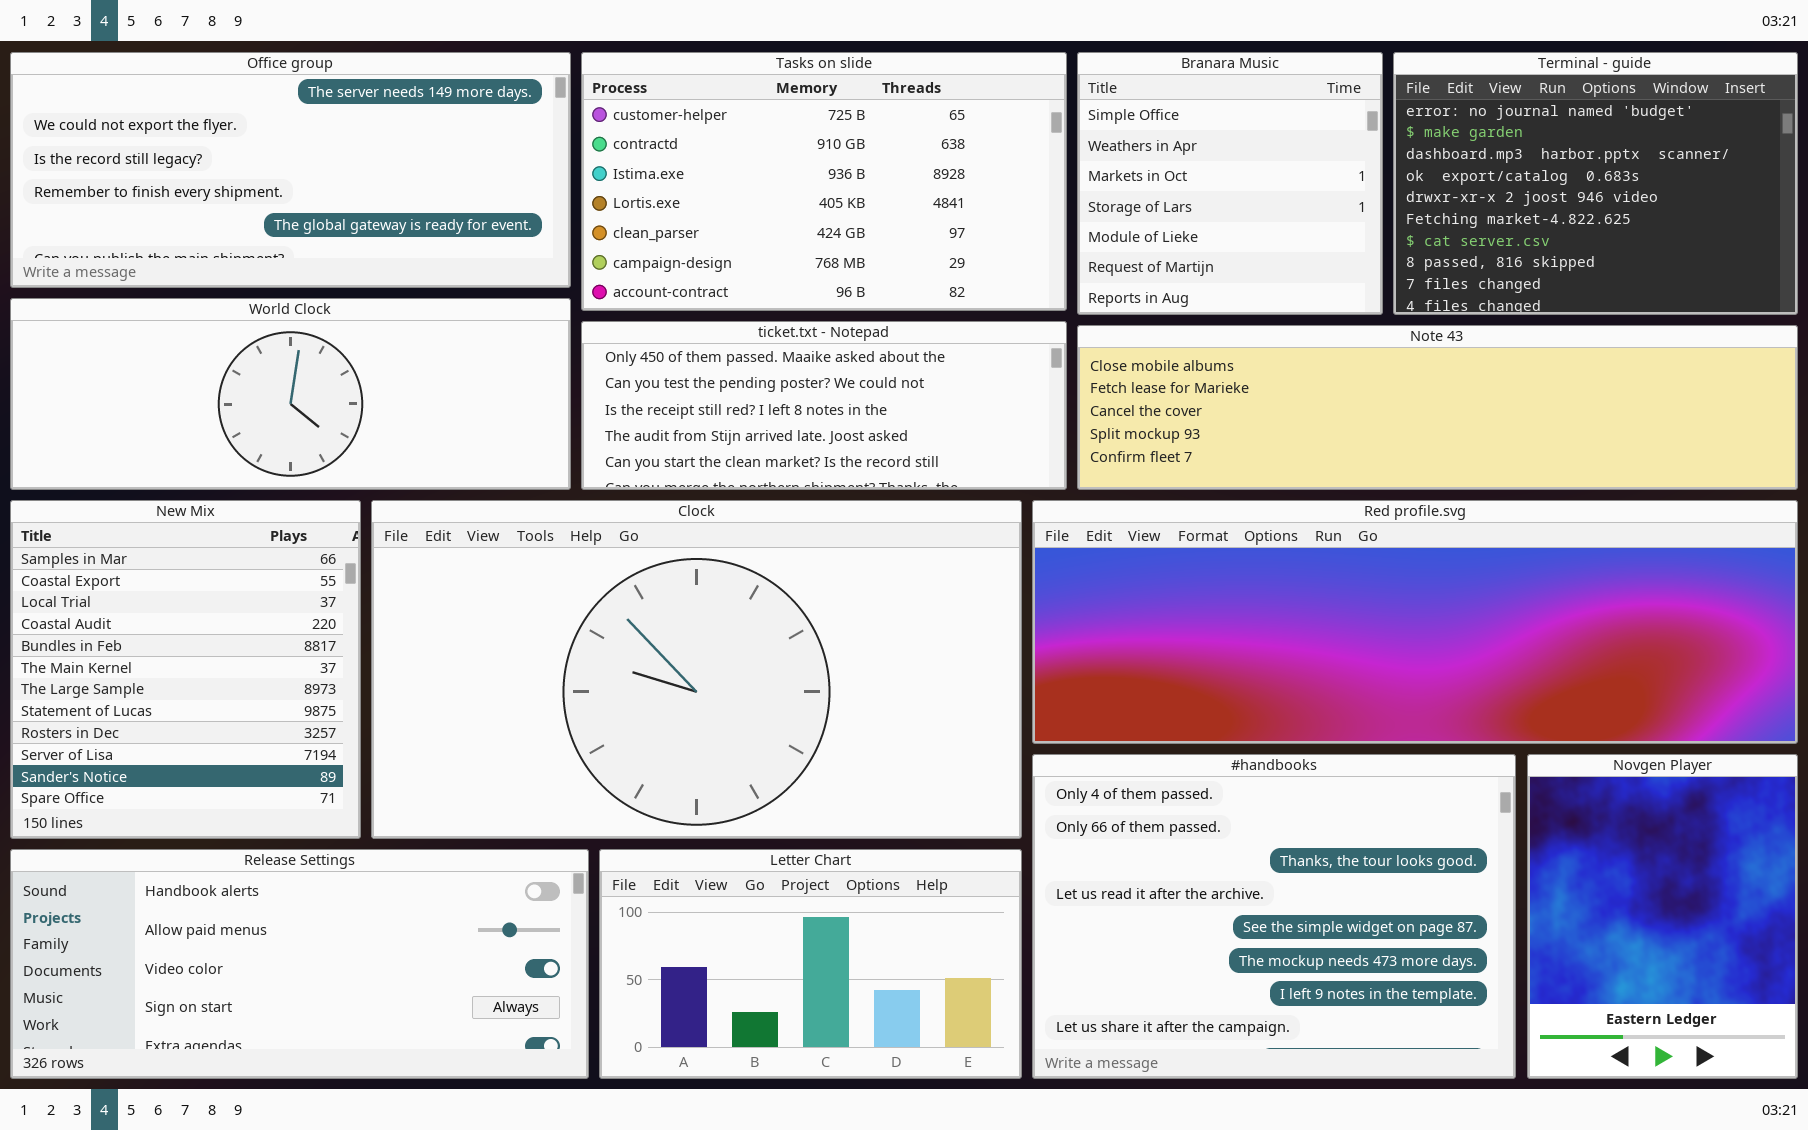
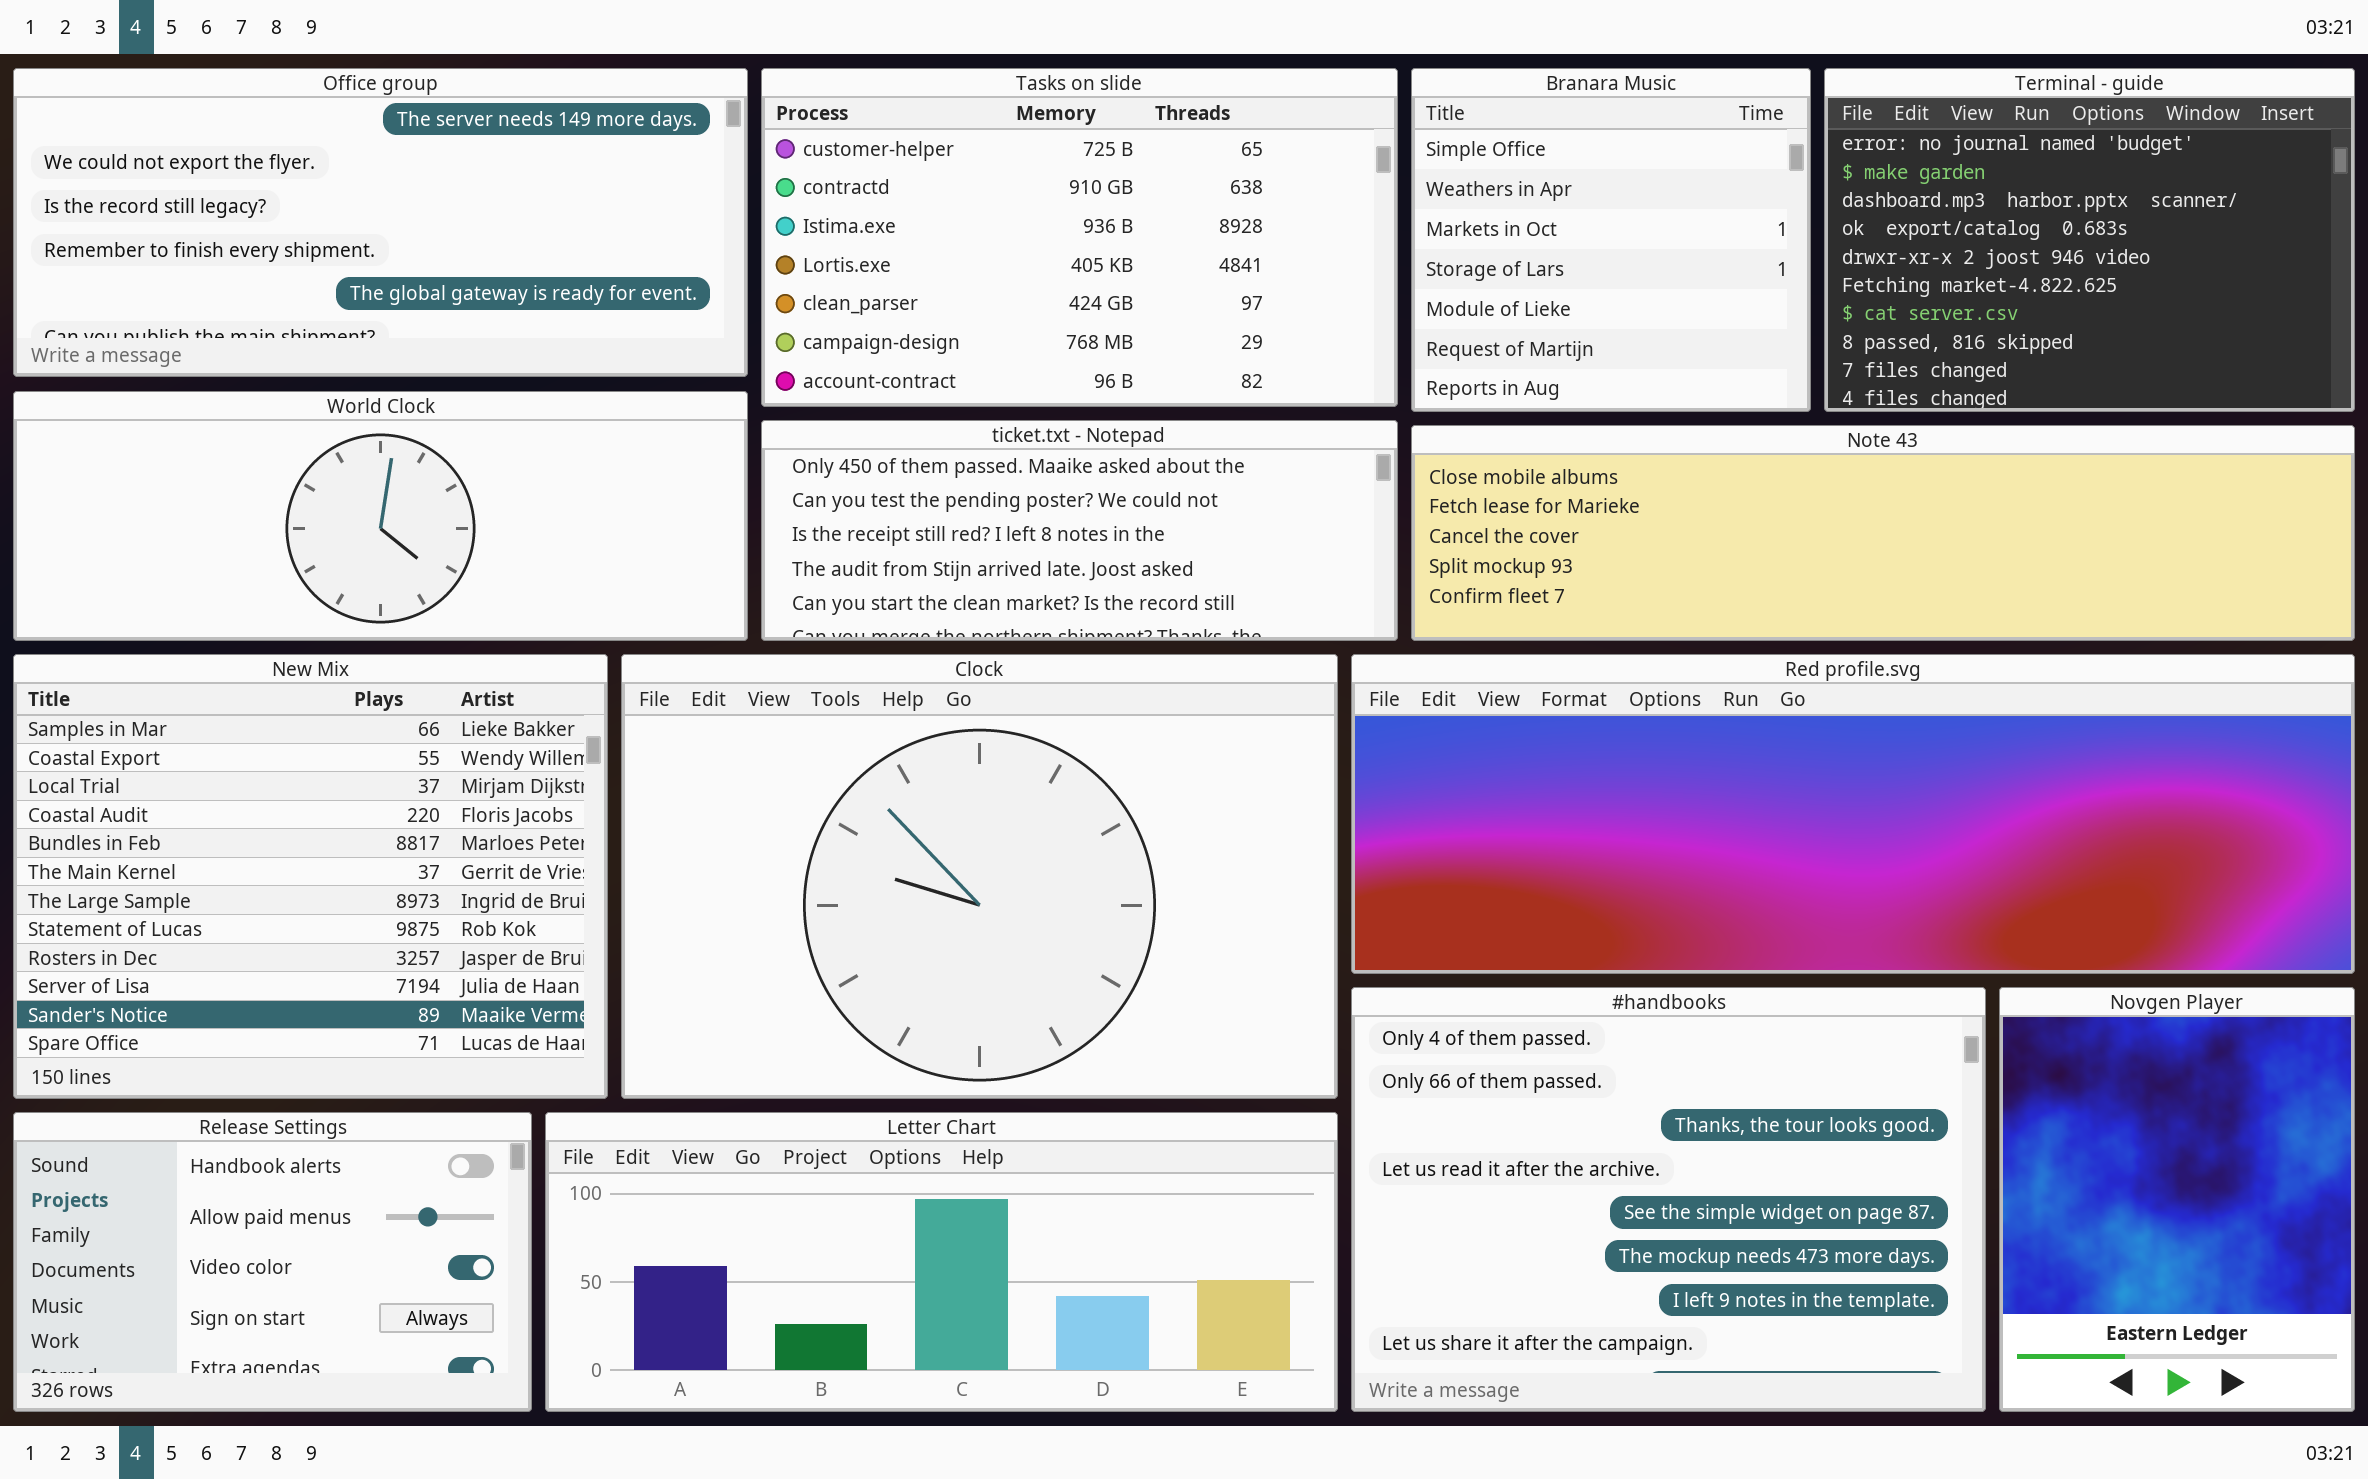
New Mix: [10,500,361,839] -> [13,654,608,1099], resized
Clock: [371,500,1022,839] -> [621,654,1338,1099], resized
Release Settings: [10,849,589,1079] -> [13,1112,532,1412], resized
Letter Chart: [599,849,1022,1079] -> [545,1112,1338,1412], resized

